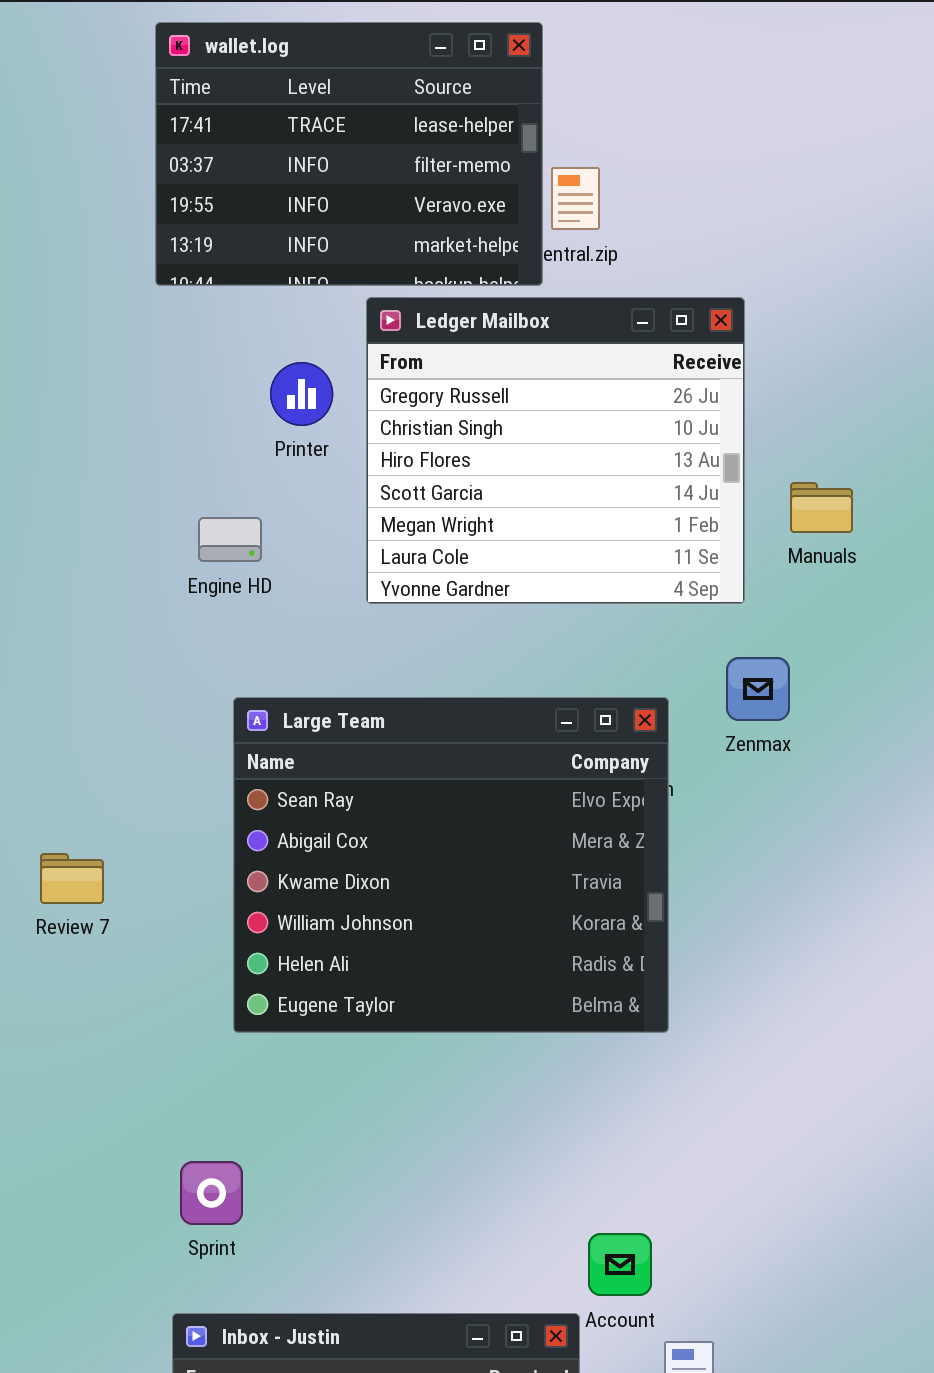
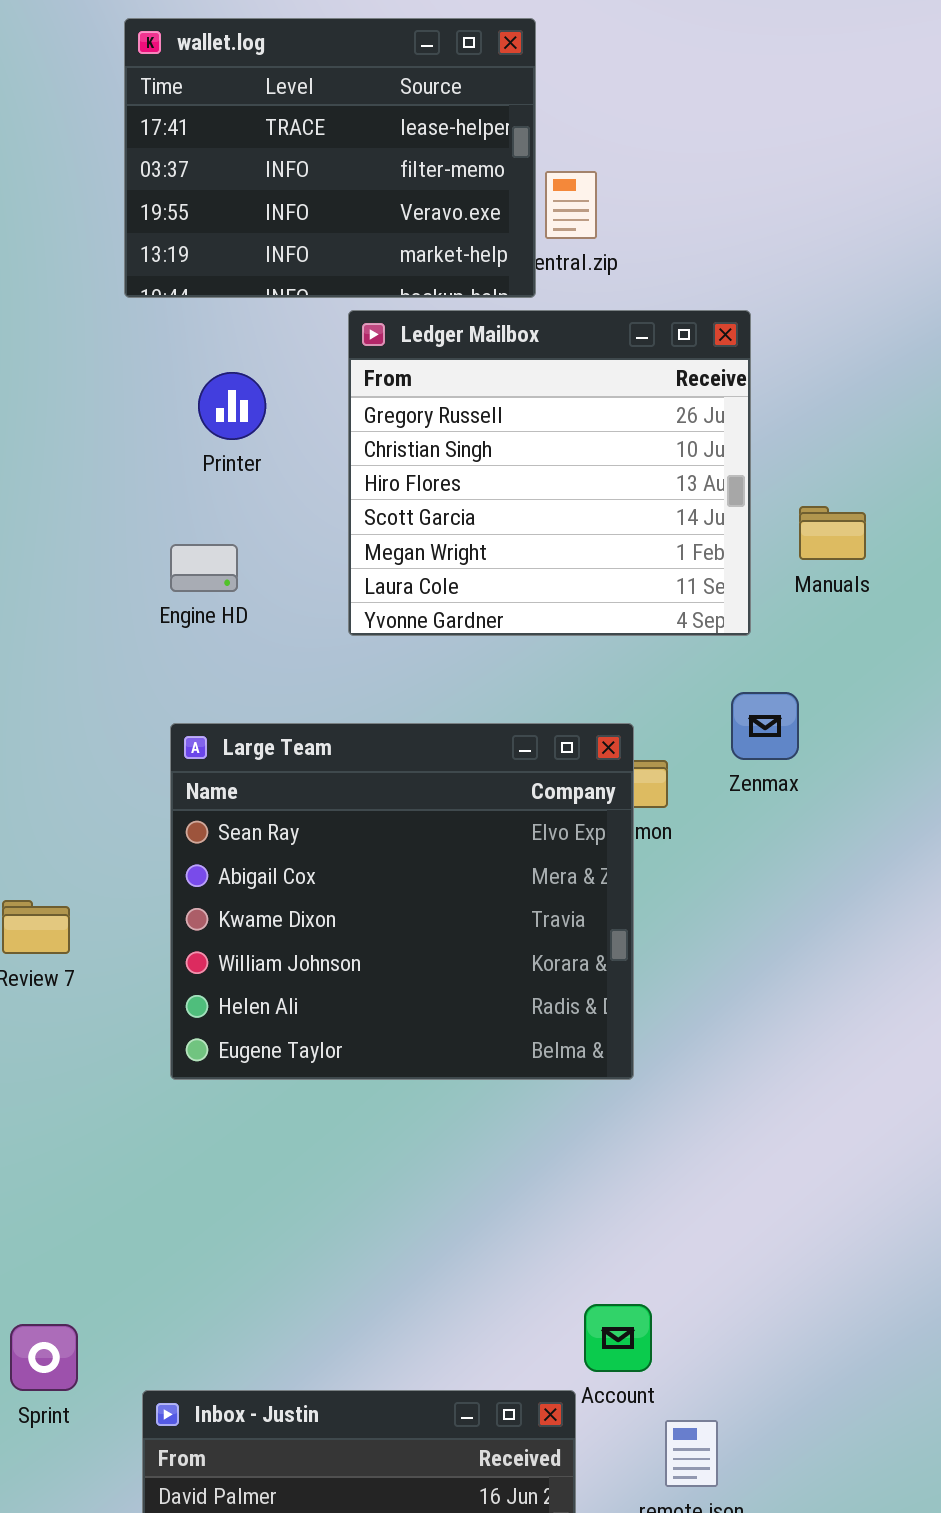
Printer: [270,362,333,426] -> [198,372,266,440], moved
Large Team: [233,697,669,1033] -> [170,723,634,1080], moved
Sprint: [180,1161,243,1225] -> [10,1324,78,1391], moved

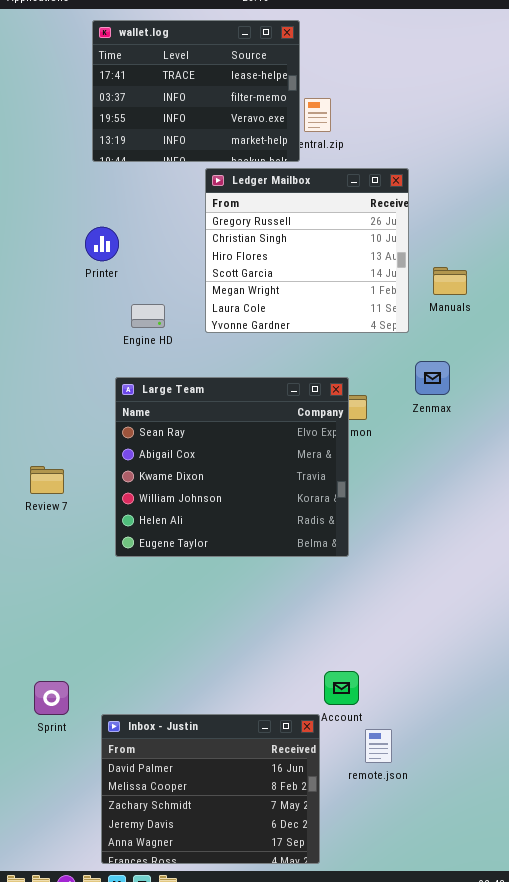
Printer: [198,372,266,440] -> [85,227,119,261], moved
Engine HD: [170,544,238,592] -> [131,304,165,328], moved
Zenmax: [731,692,799,760] -> [415,361,450,395], moved

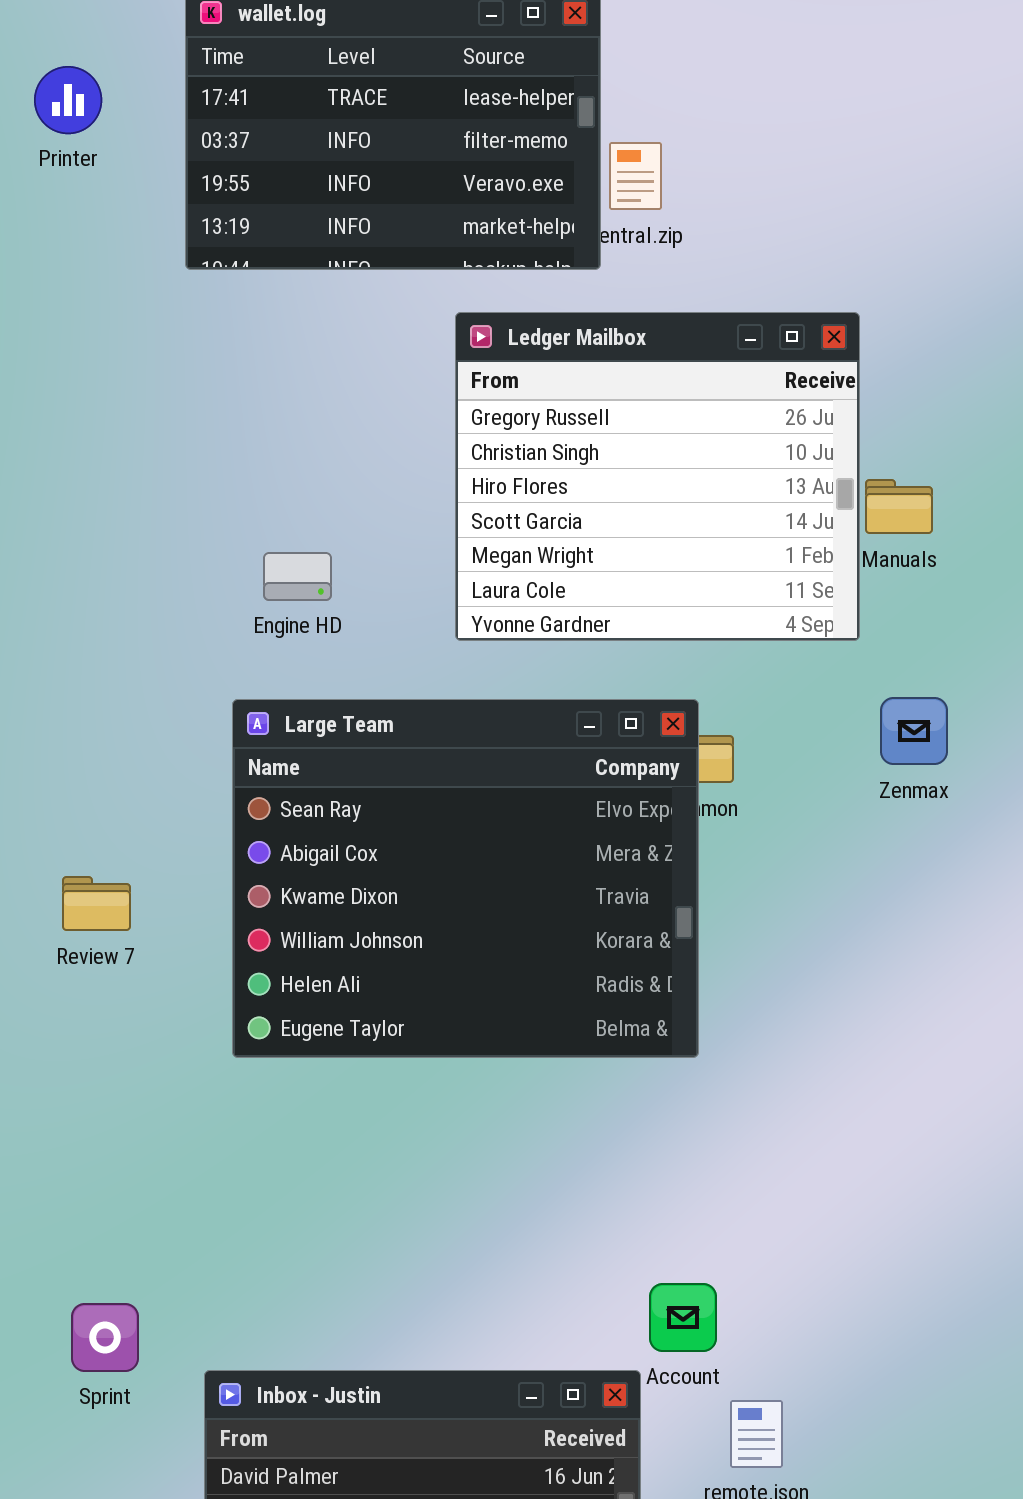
Ledger Mailbox: [205,168,409,333] -> [455,312,860,641], moved
Printer: [85,227,119,261] -> [34,66,102,134], moved
Zenmax: [415,361,450,395] -> [880,697,948,765], moved

